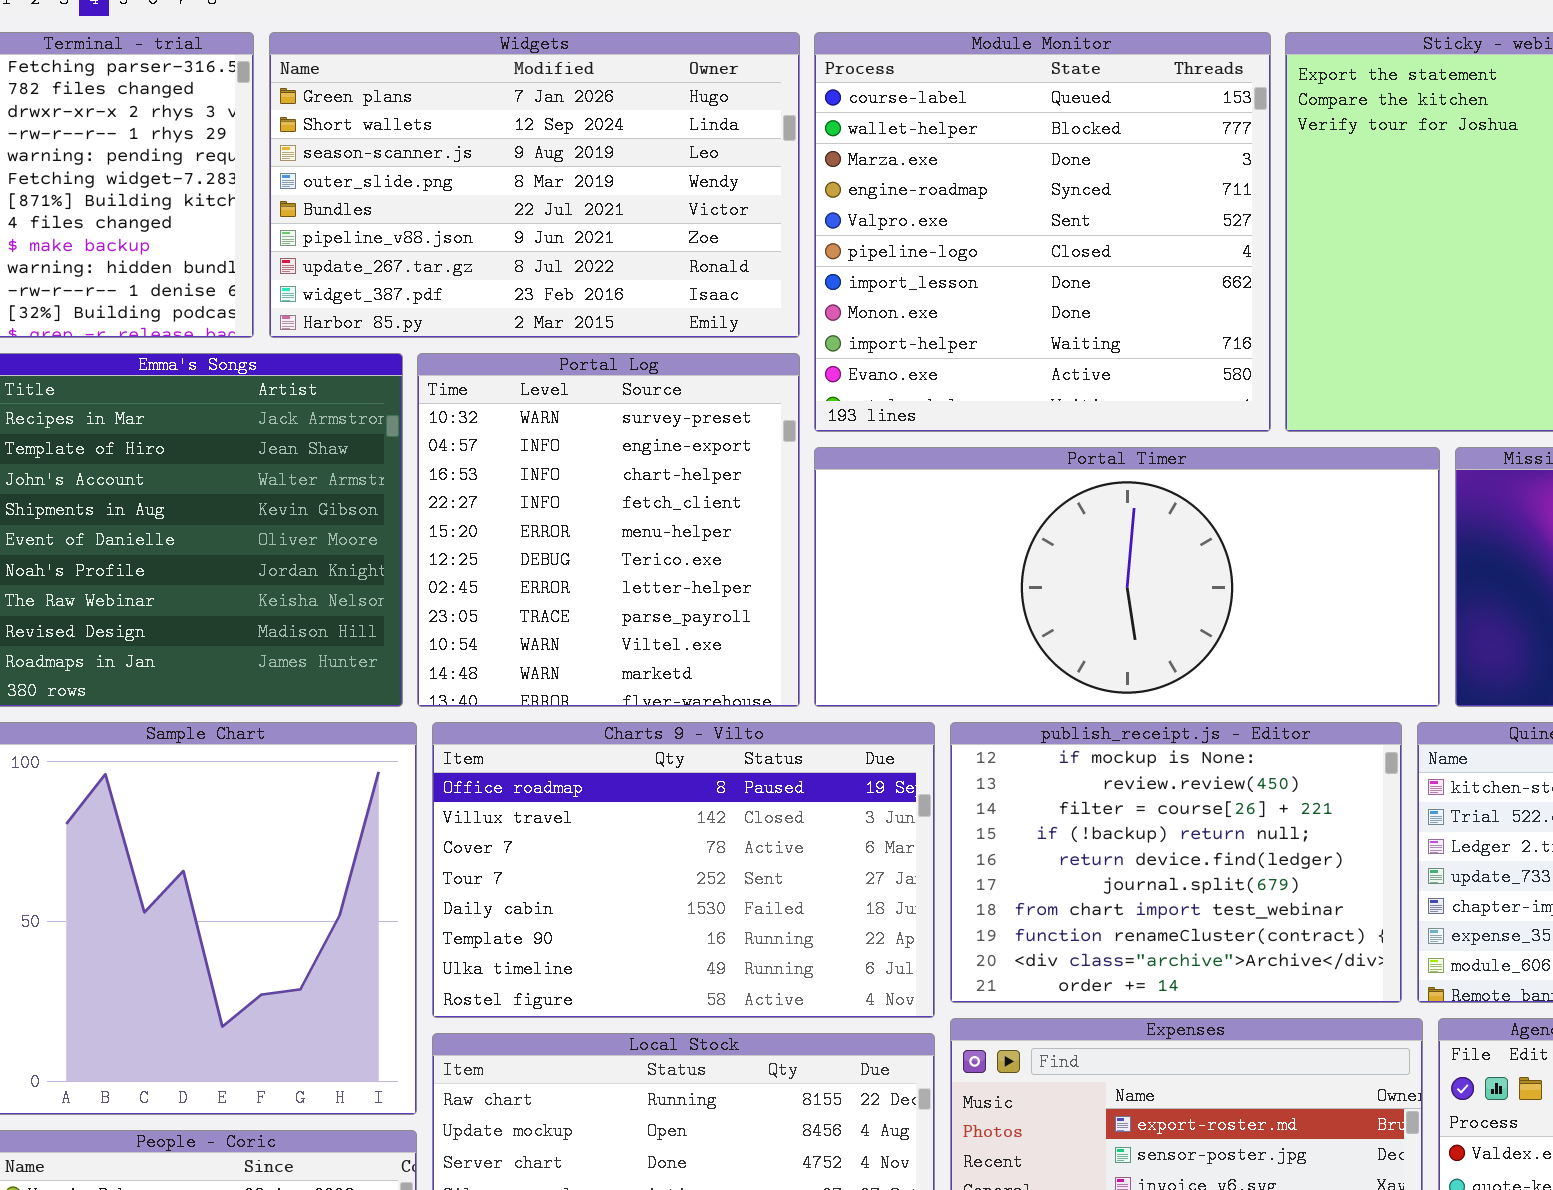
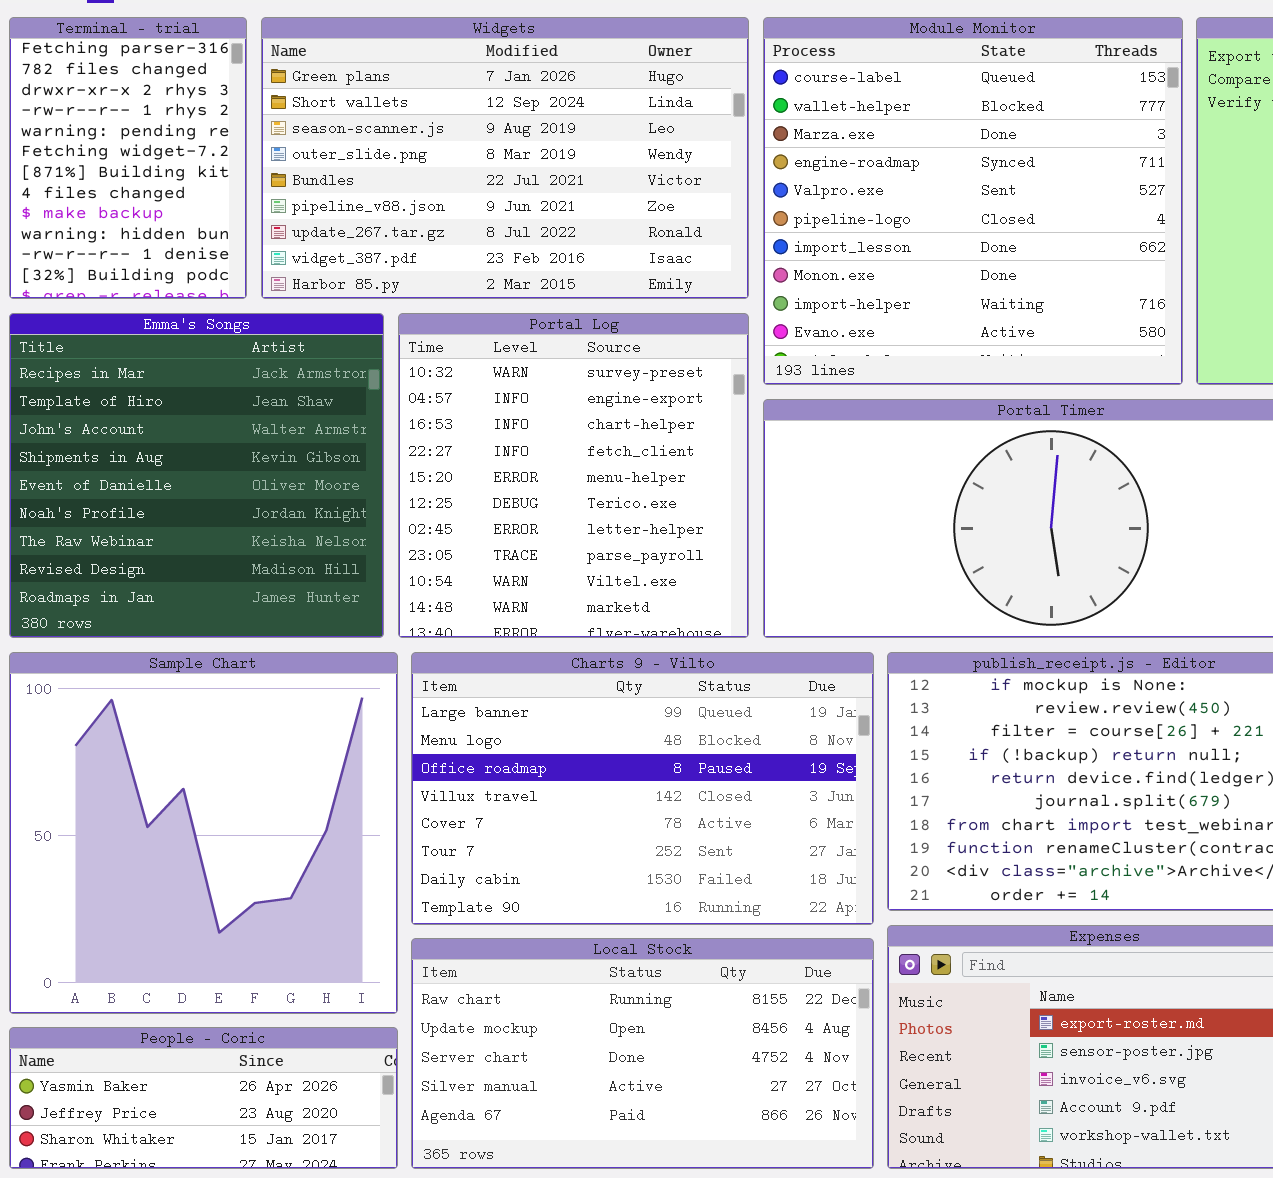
Charts 9 - Vilto: [432,722,935,1018] -> [411,652,874,925], scrolled up 2 rows

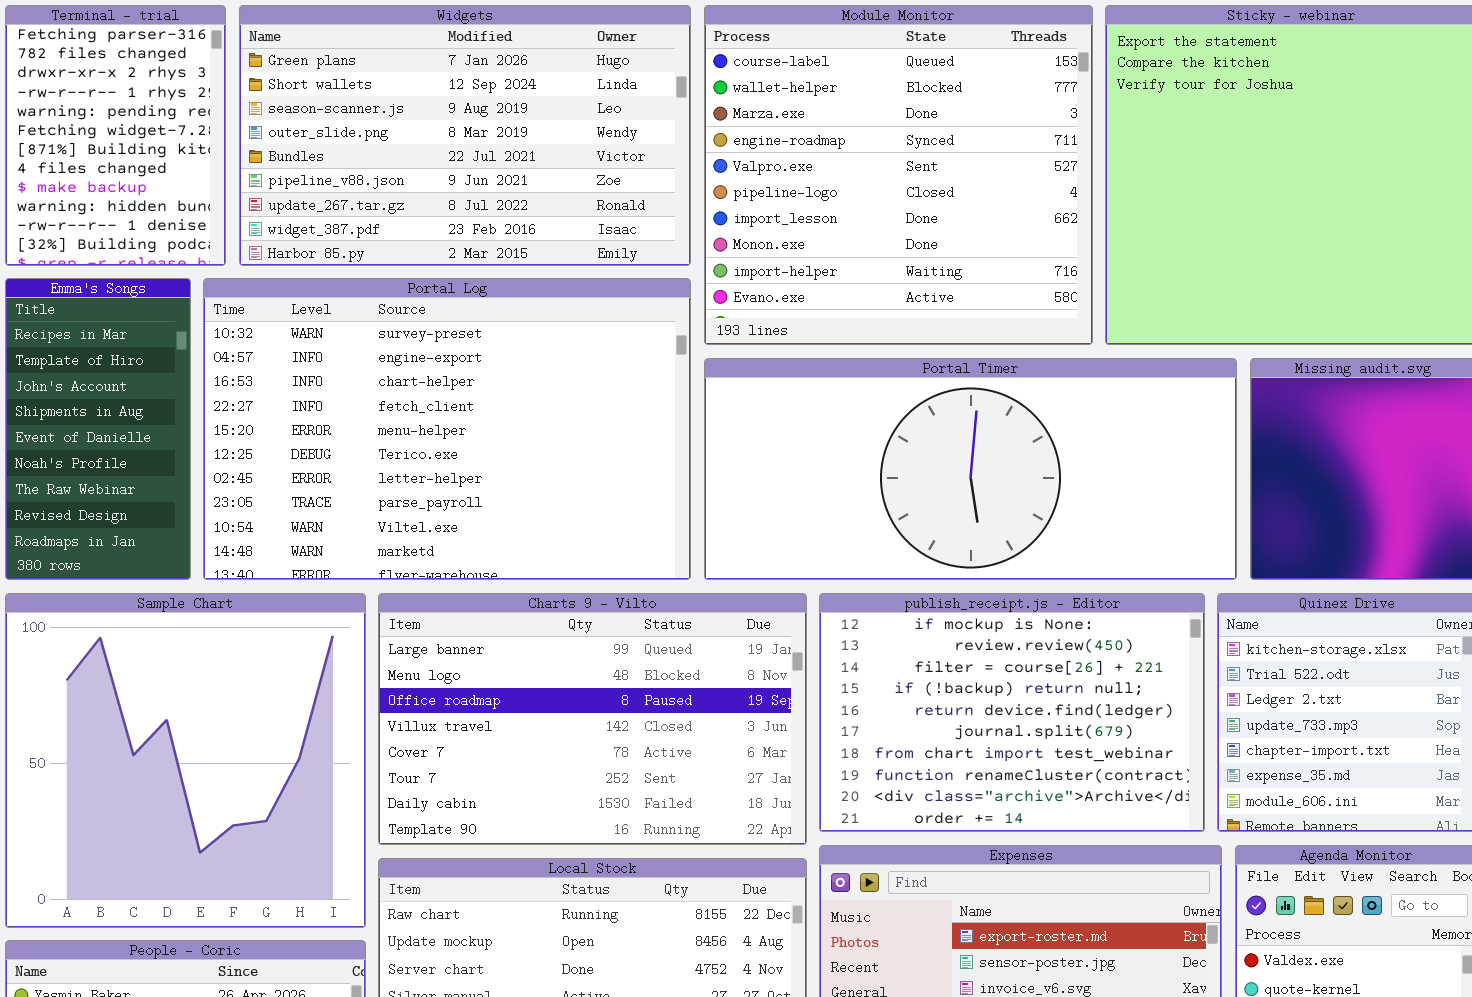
Emma's Songs: [9,313,384,638] -> [5,278,191,580], resized
Portal Log: [398,313,749,638] -> [203,278,691,580], resized

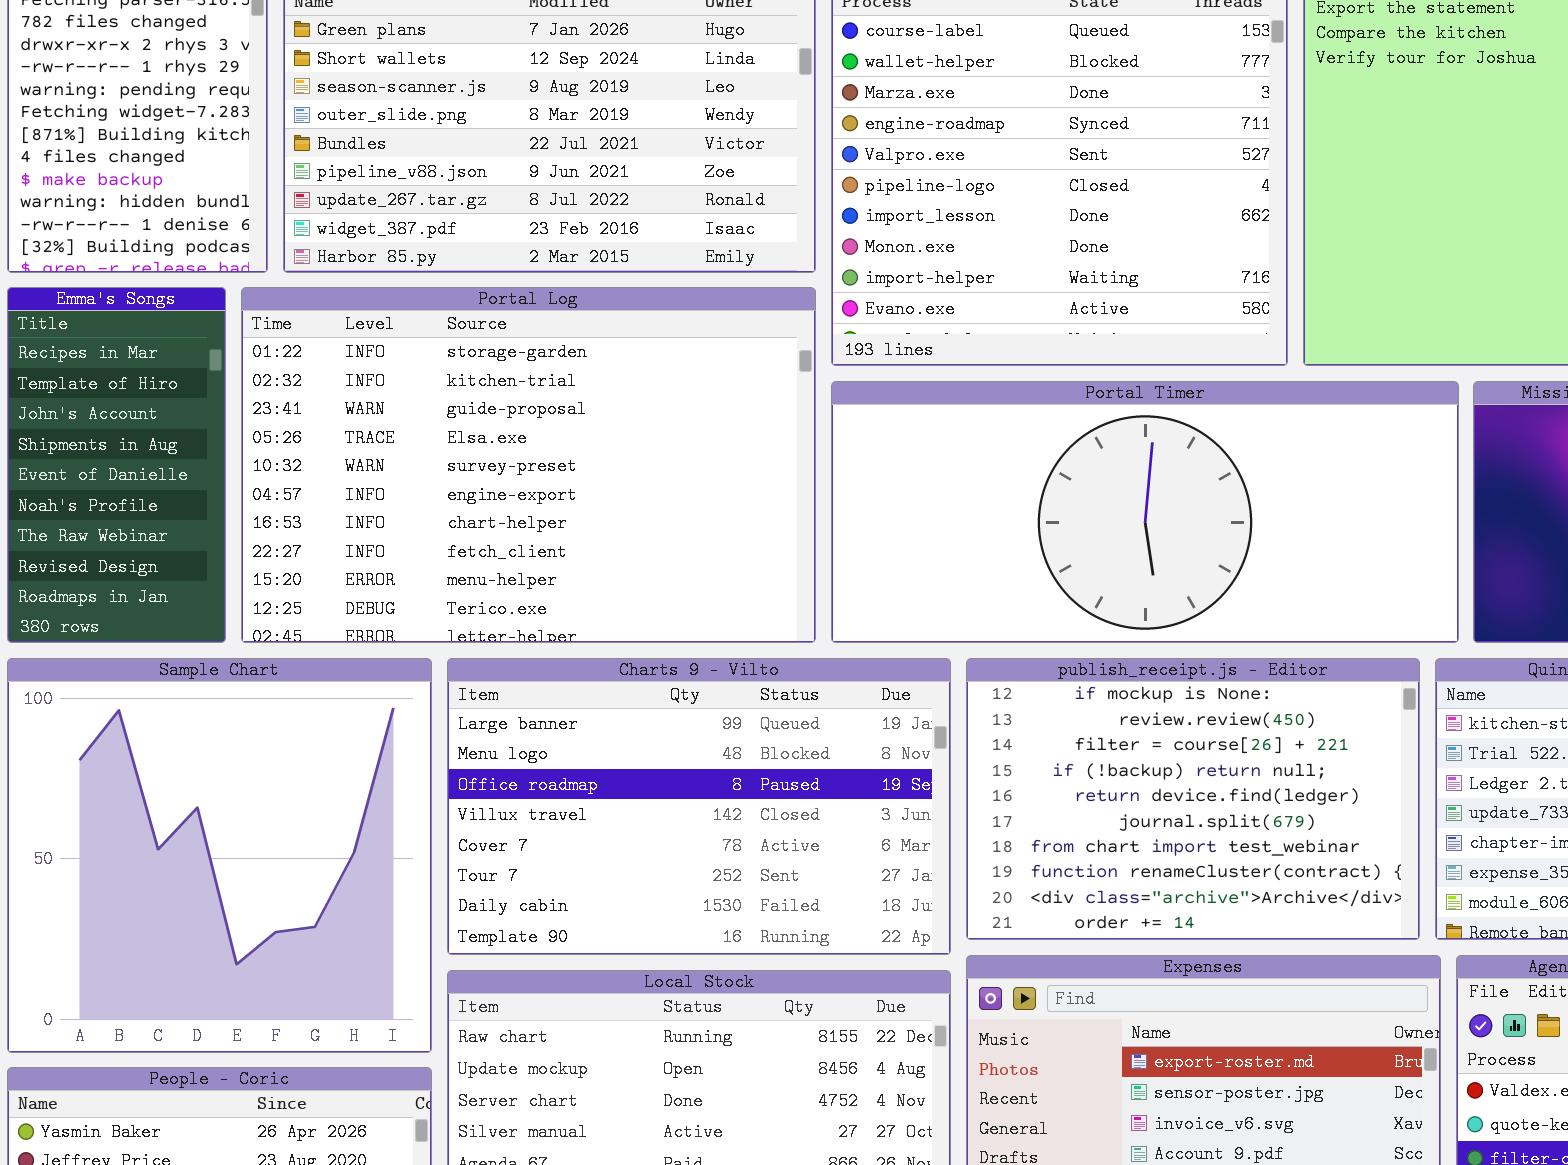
Portal Log: [203,278,691,580] -> [241,287,816,643], scrolled up 4 rows

